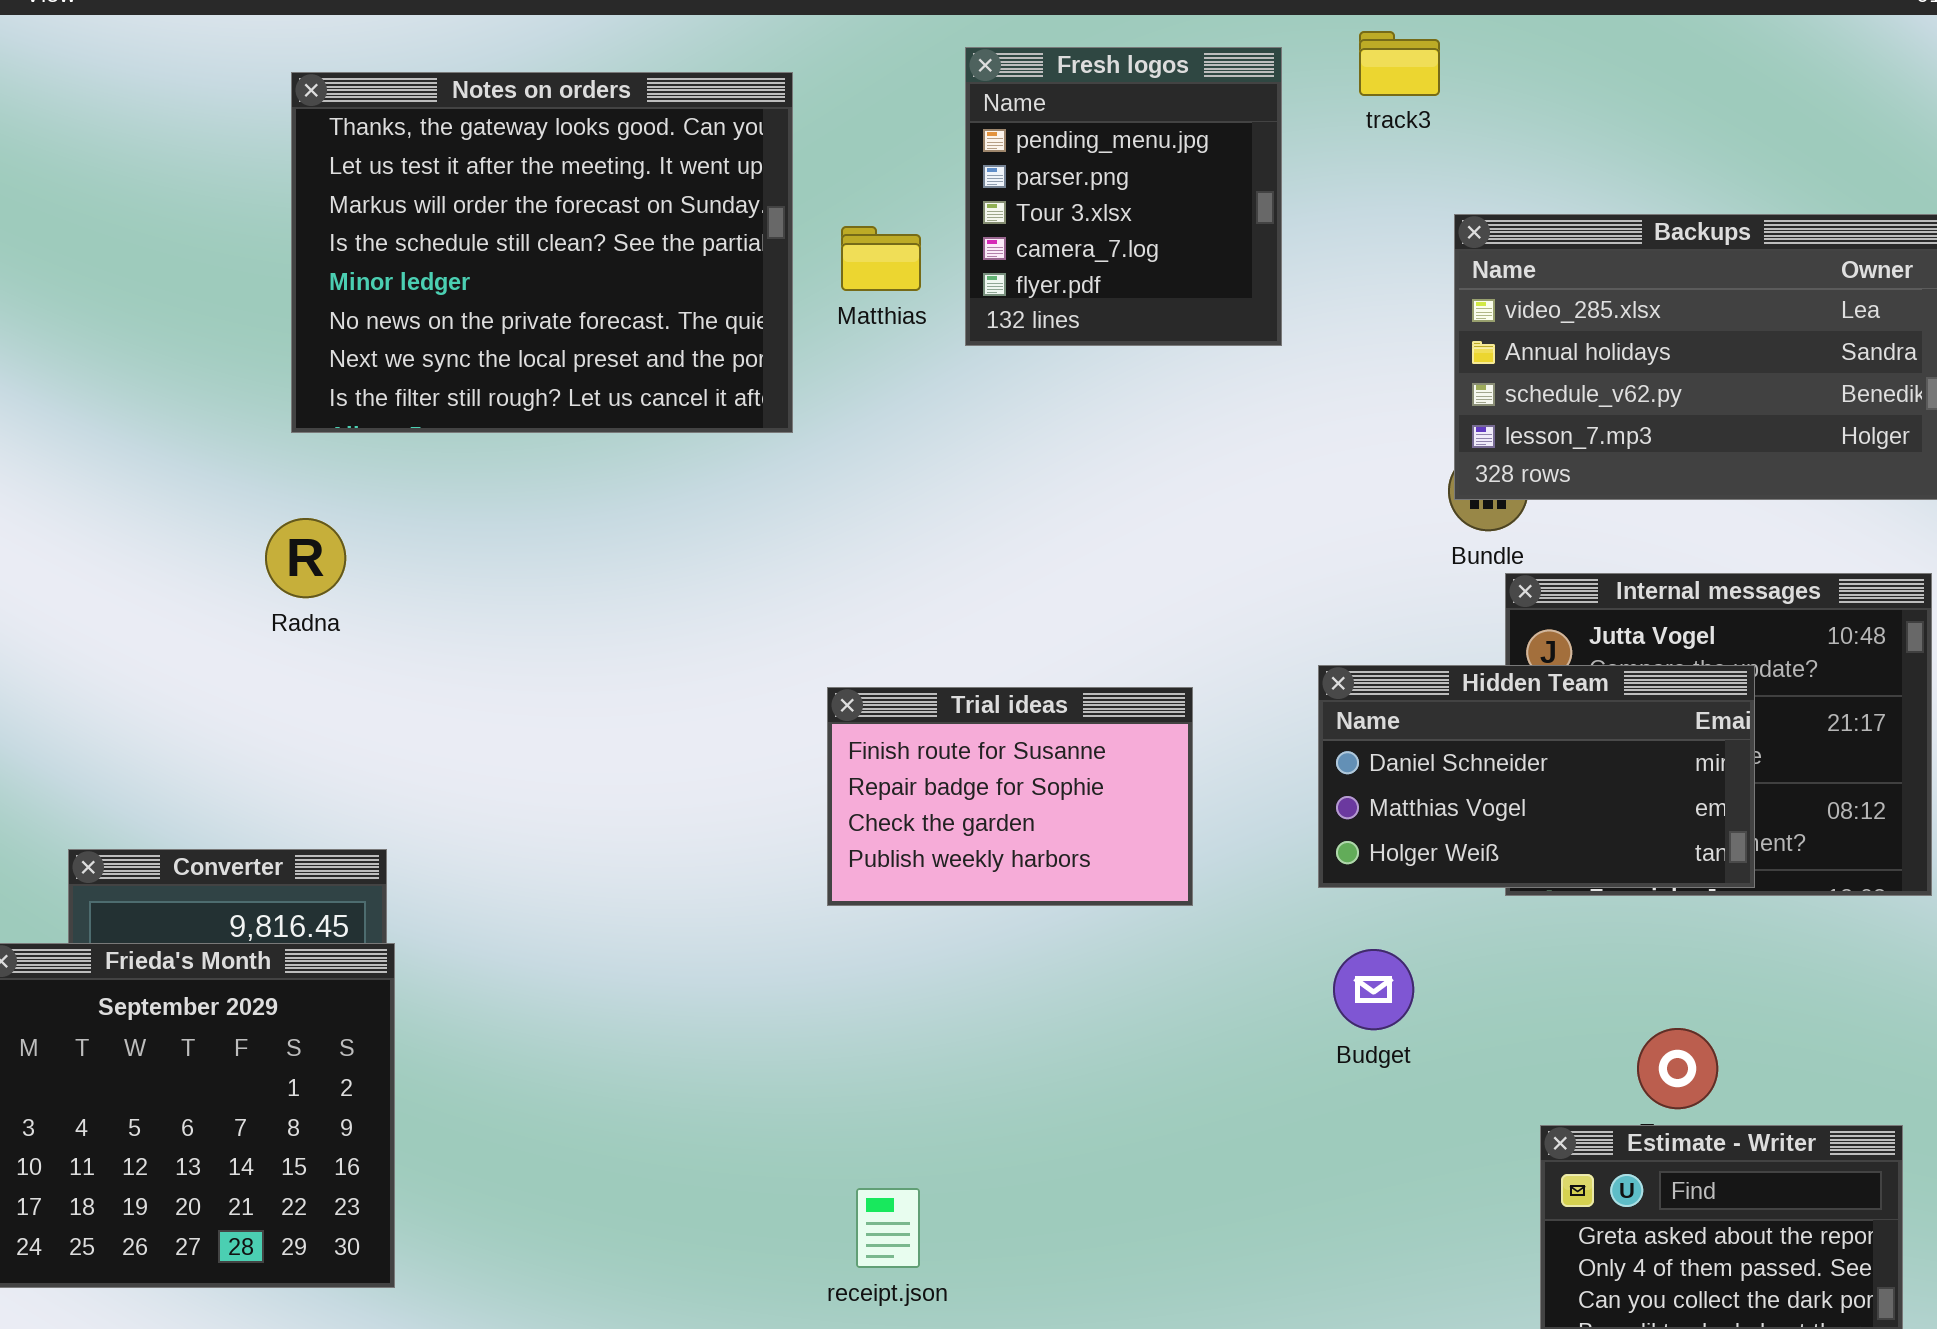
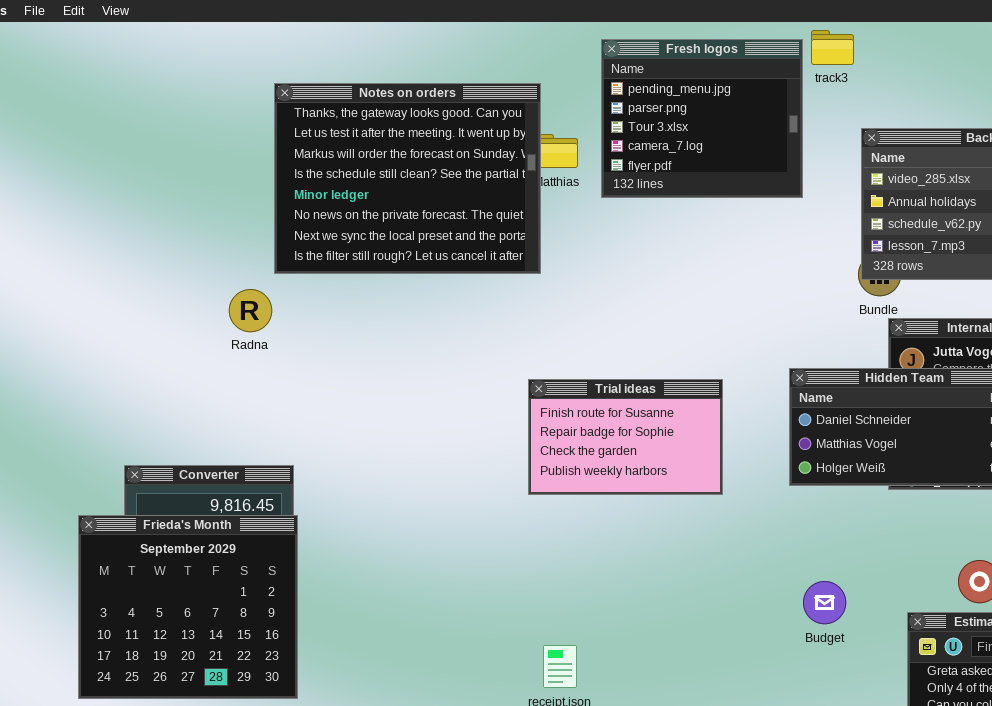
Fresh logos: [965,47,1282,346] -> [601,39,803,198], resized
Notes on orders: [291,72,793,433] -> [274,83,541,274], moved
Budget: [1333,949,1414,1030] -> [803,581,846,624], moved

